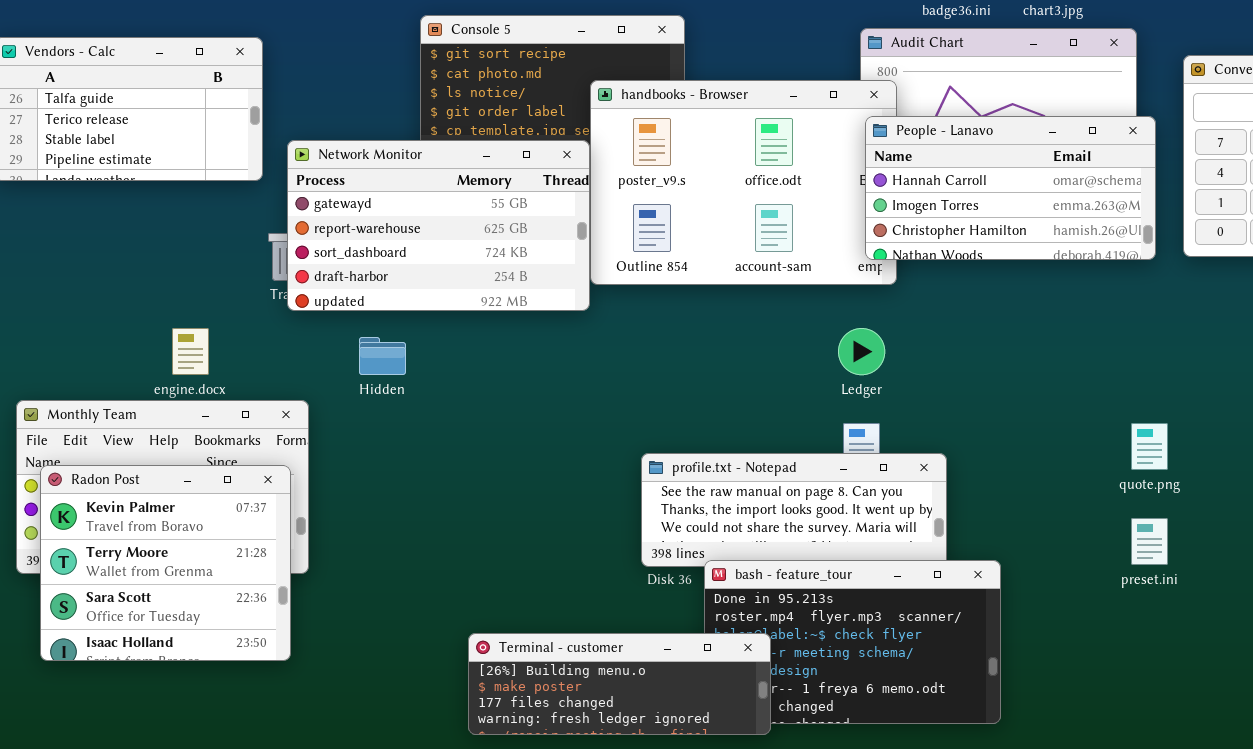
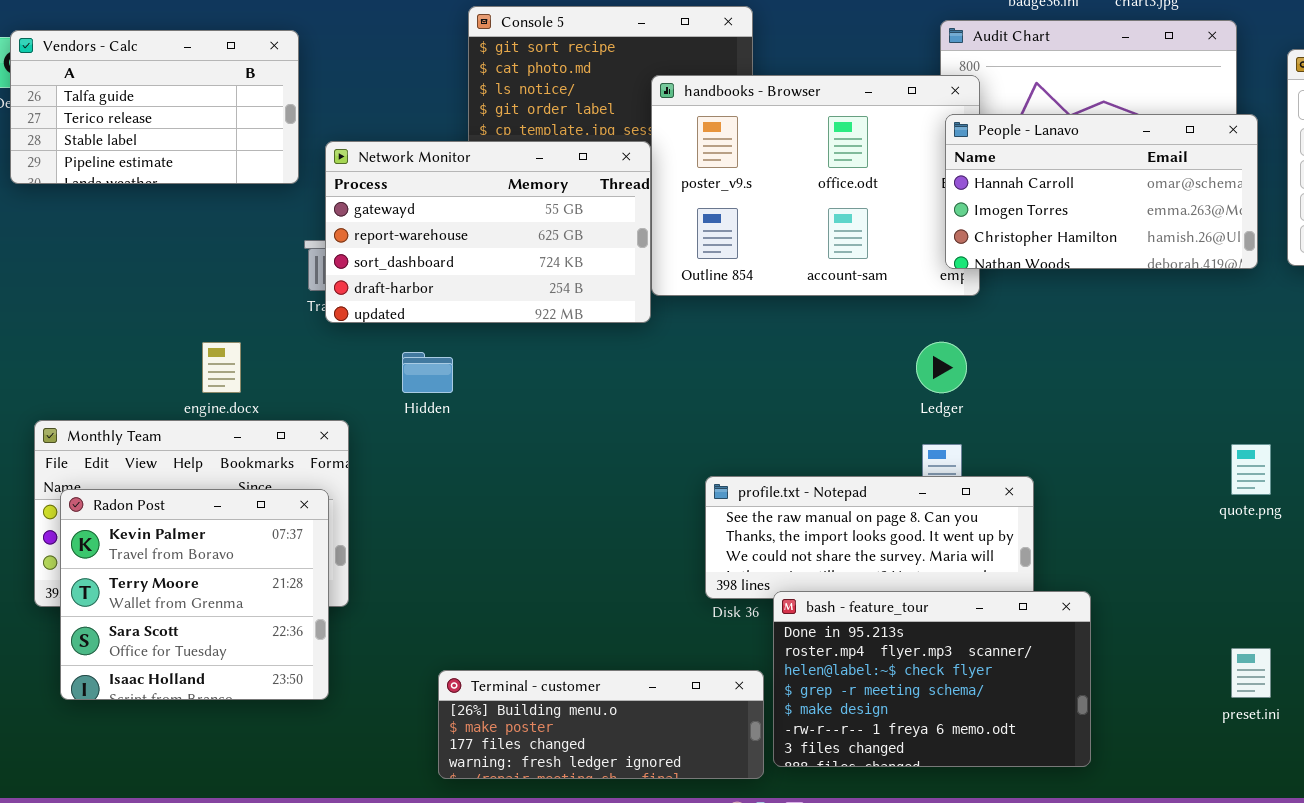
preset.ini: [1131,518,1168,565] -> [1231,648,1271,698], moved
Terminal - customer: [468,633,771,735] -> [438,670,764,779], moved

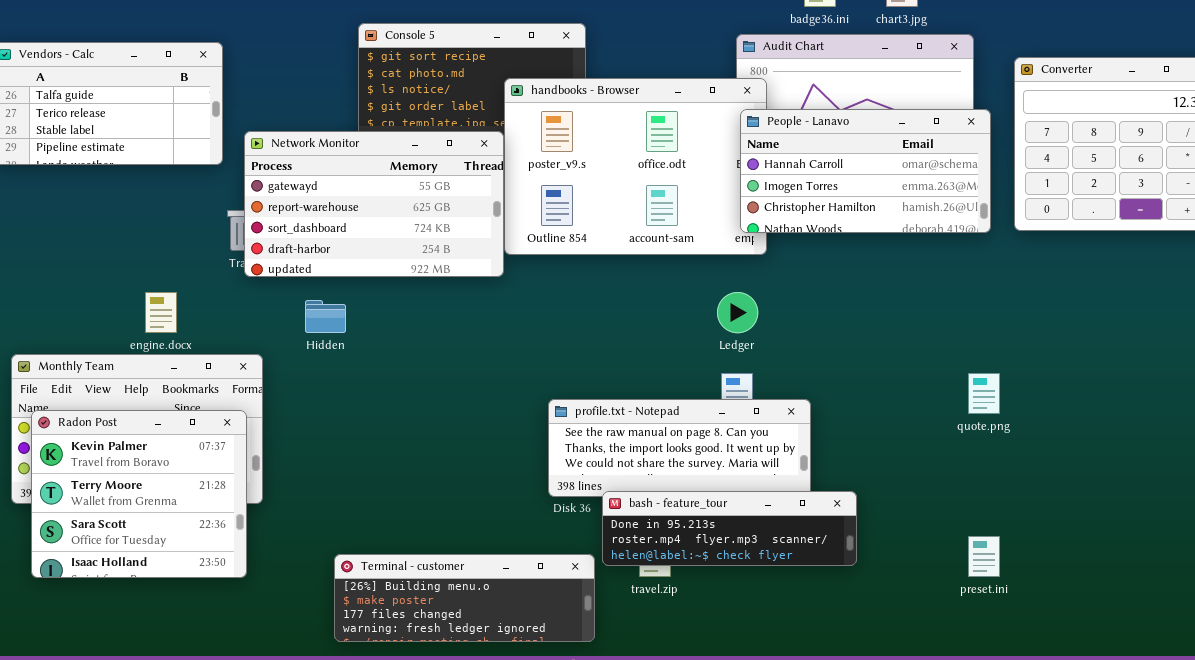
bash - feature_tour: [773,591,1091,767] -> [602,491,857,566], resized

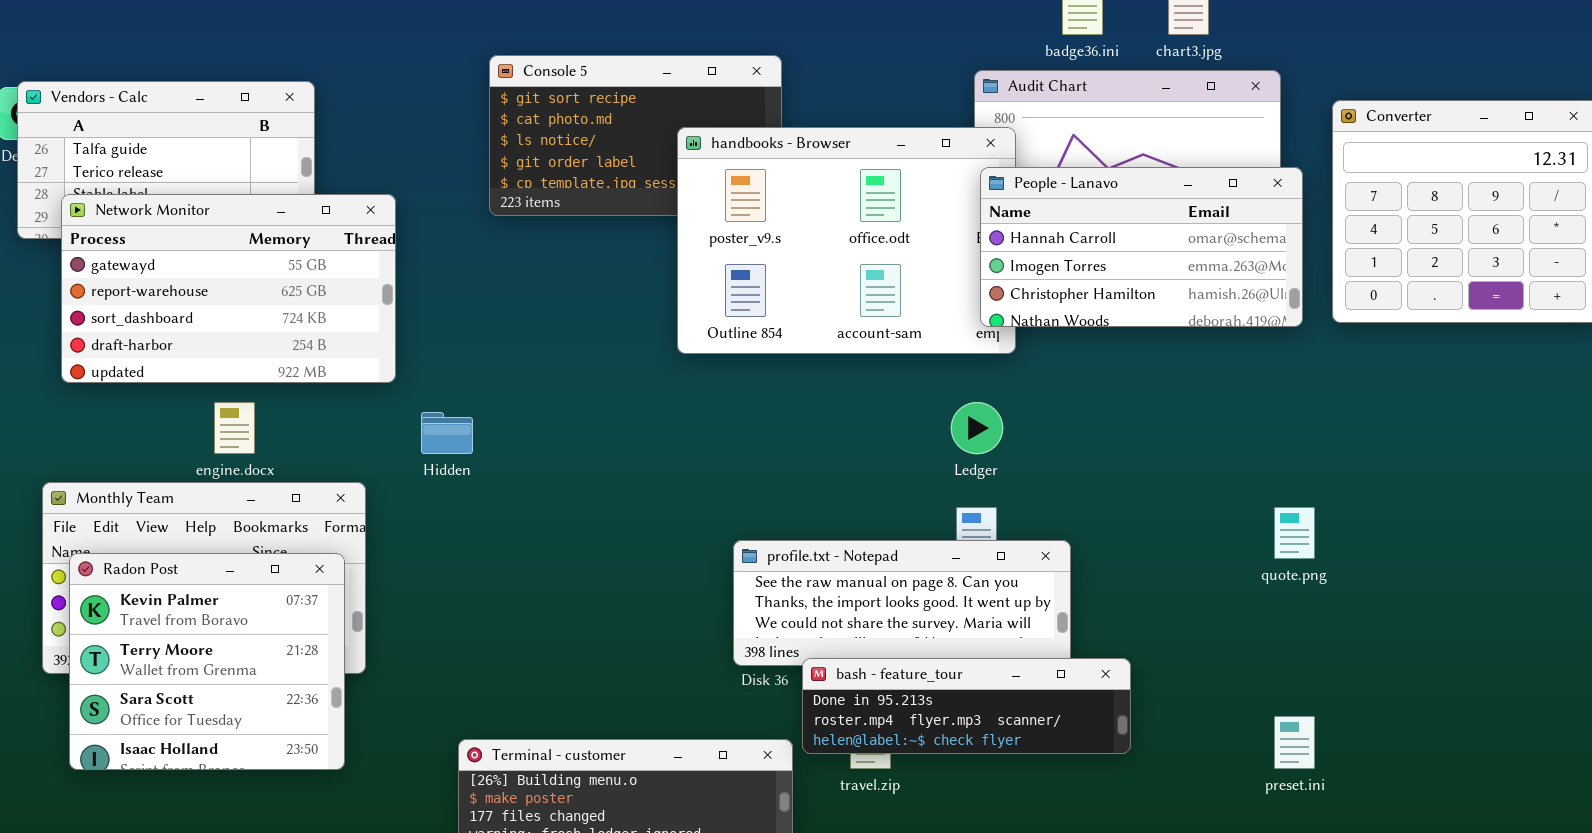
Network Monitor: [244,131,504,277] -> [61,194,396,383], moved

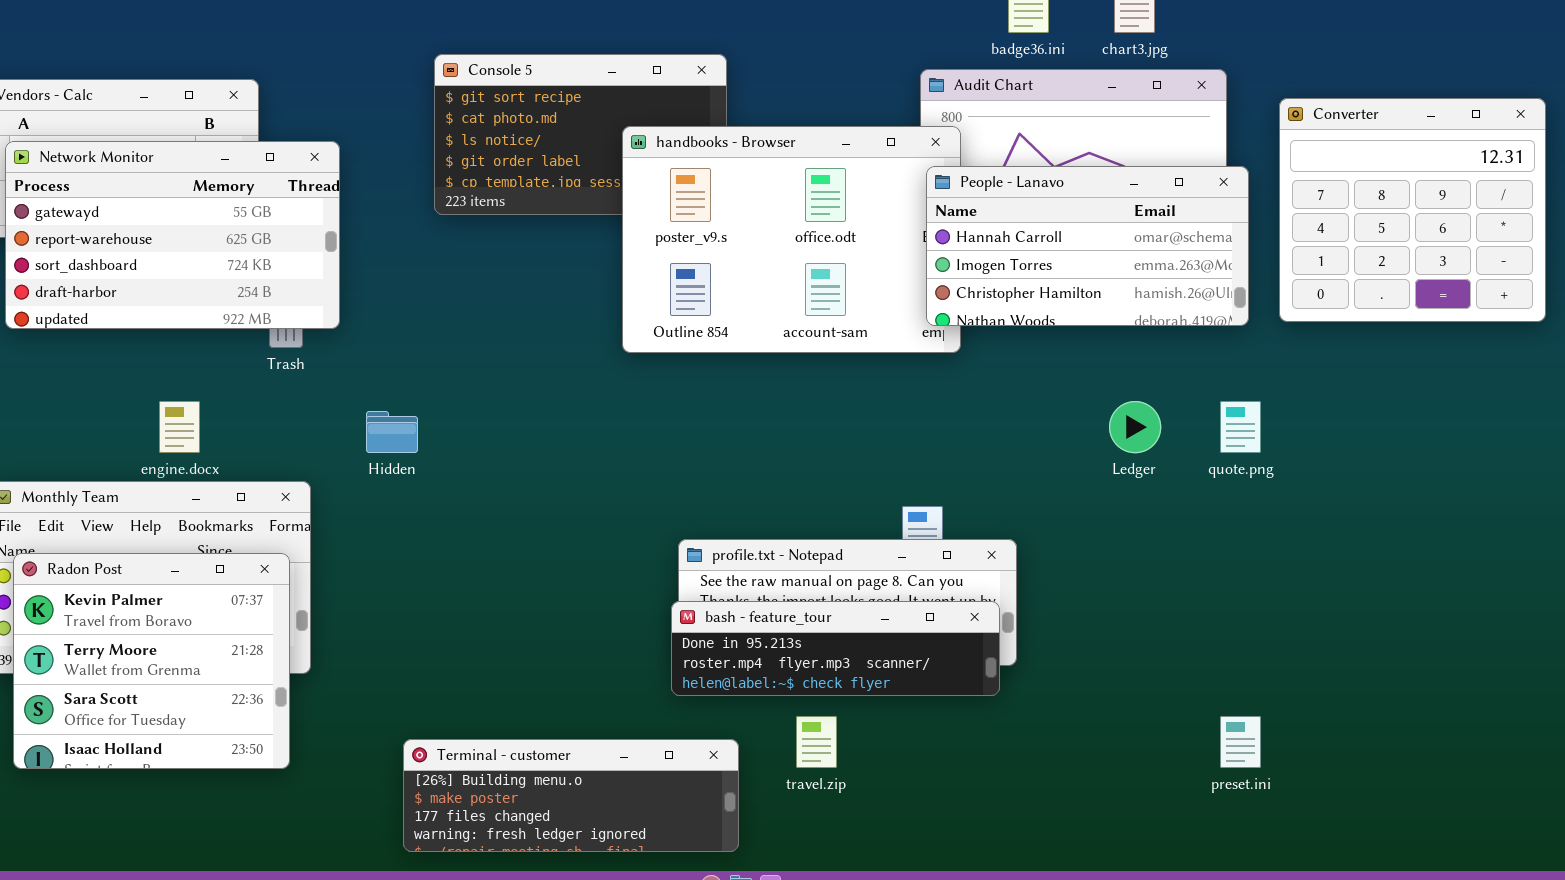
Network Monitor: [61,194,396,383] -> [5,141,340,329], moved
Ledger: [951,402,1003,454] -> [1109,401,1161,453], moved
quote.png: [1274,507,1315,559] -> [1220,401,1261,453], moved
bash - feature_tour: [802,658,1131,754] -> [671,601,1000,696], moved

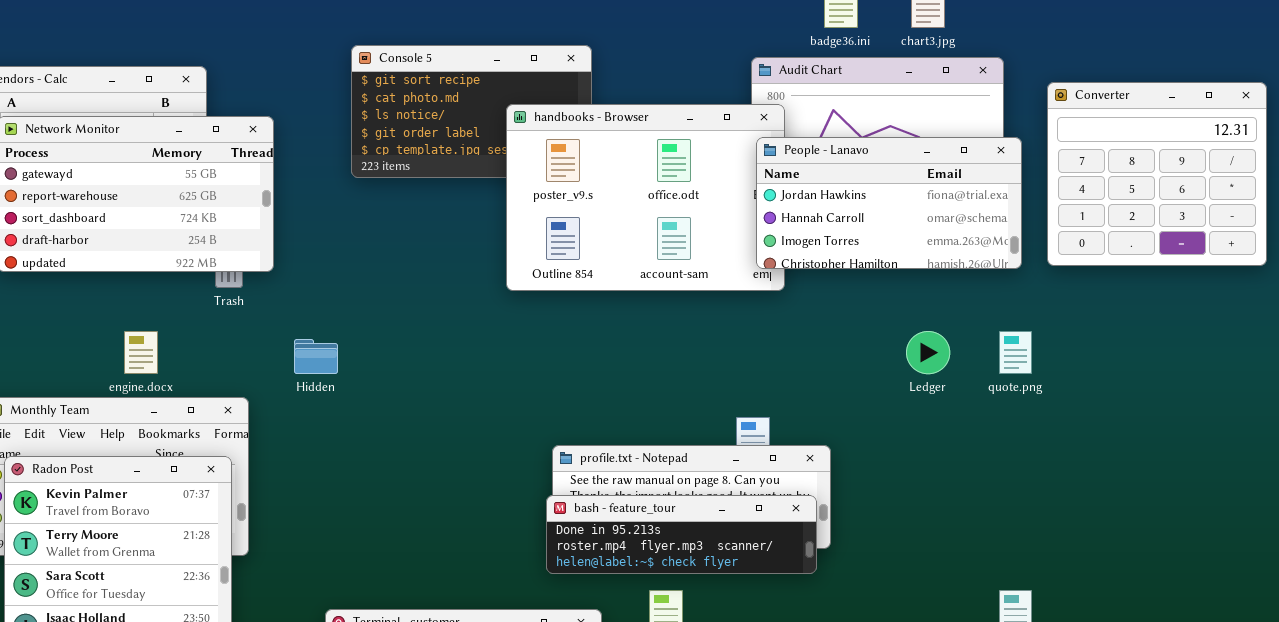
People - Lanavo: [926,166,1249,326] -> [756,137,1022,269], scrolled up 1 row

